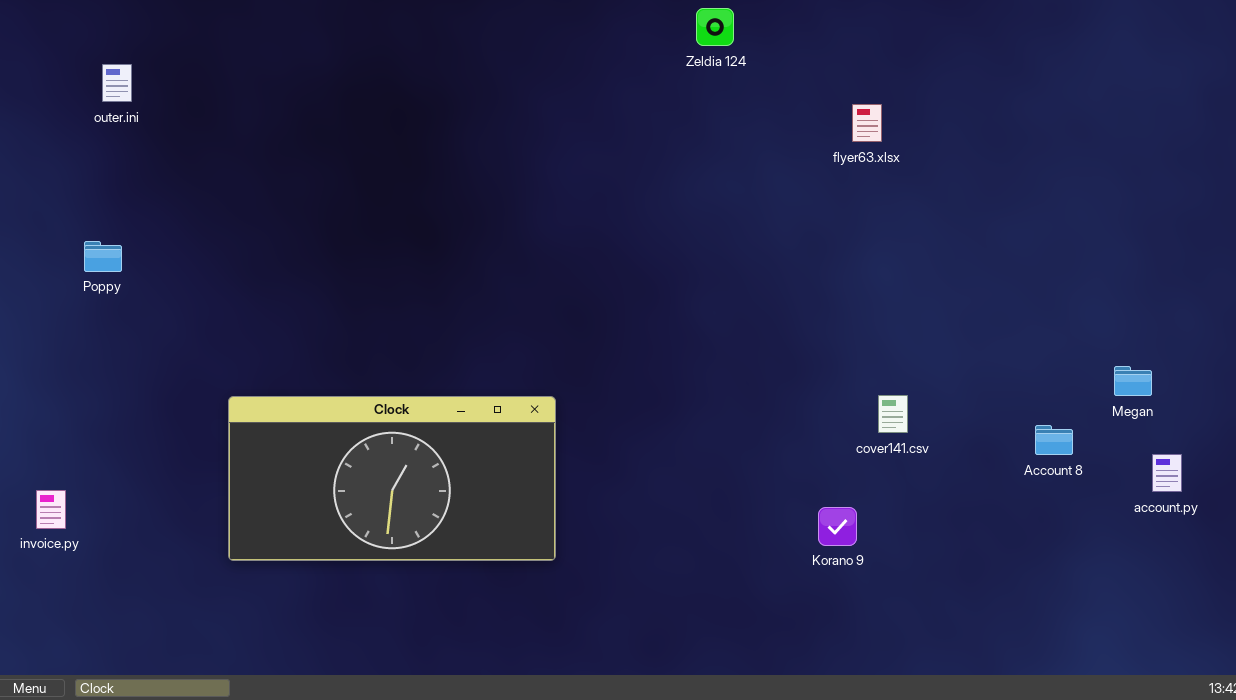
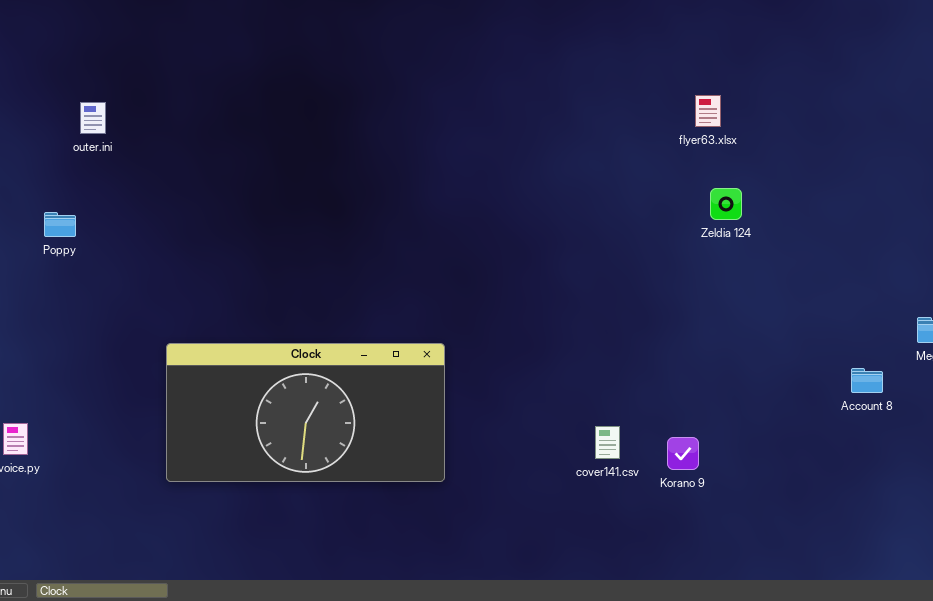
Zeldia 124: [696,8,734,46] -> [710,188,742,220], moved
outer.ini: [102,64,132,102] -> [80,102,106,134], moved
cover141.csv: [878,395,908,433] -> [595,426,620,459], moved

